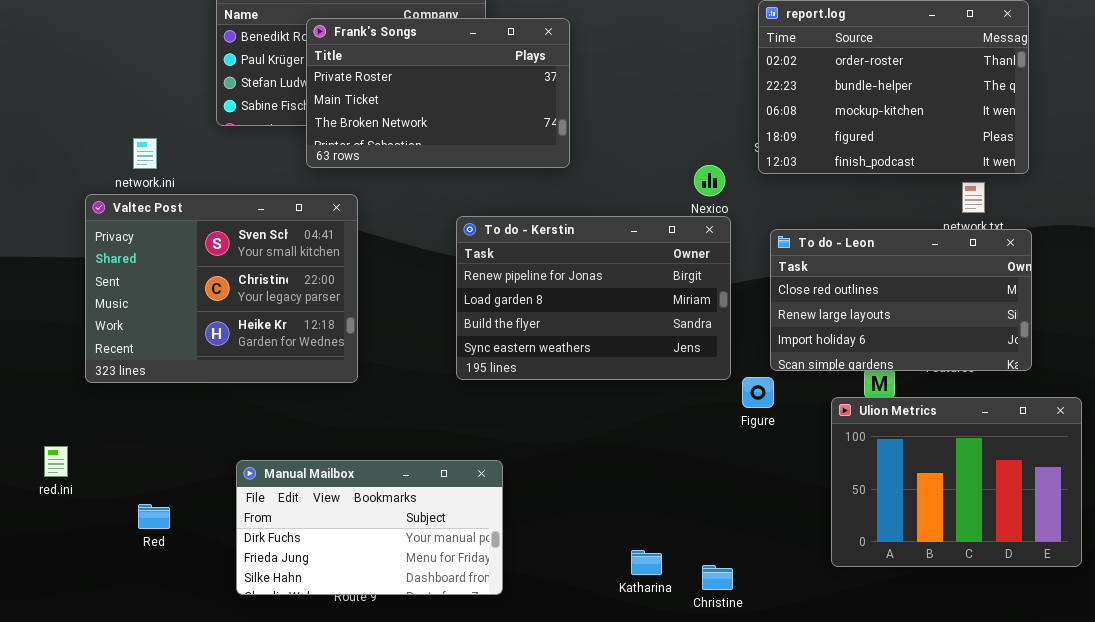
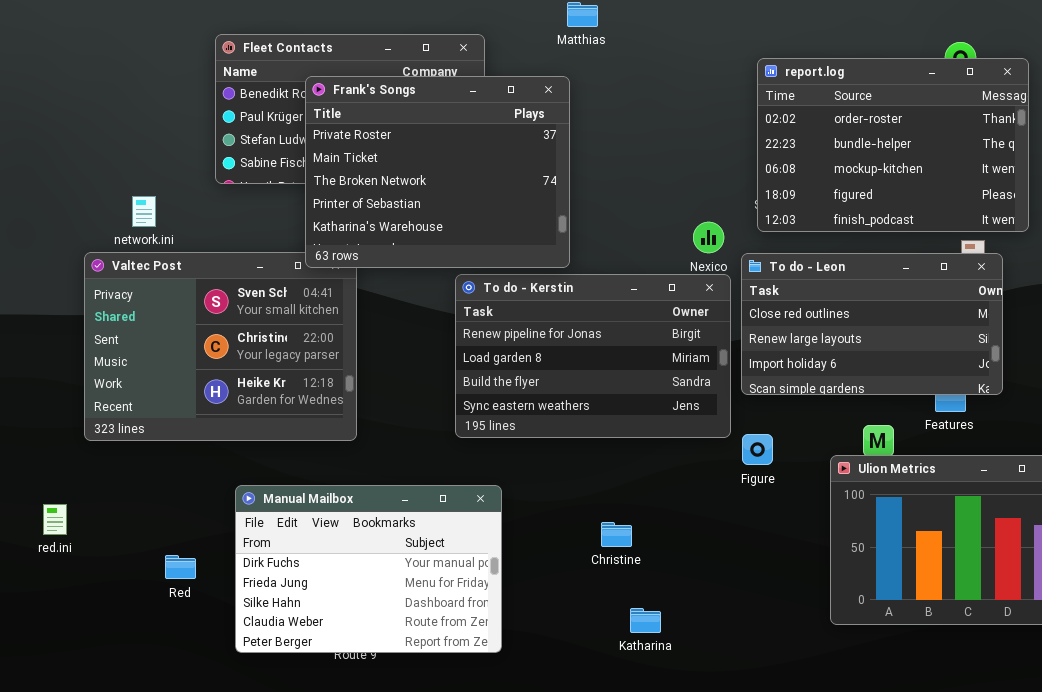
Frank's Songs: [306,18,570,168] -> [305,76,570,268], resized
To do - Leon: [770,229,1032,371] -> [741,253,1003,395], moved
Manual Mailbox: [236,460,503,595] -> [235,485,502,653], resized
Red: [138,504,170,529] -> [165,555,196,579], moved
Christine: [702,565,733,590] -> [601,522,632,547], moved

